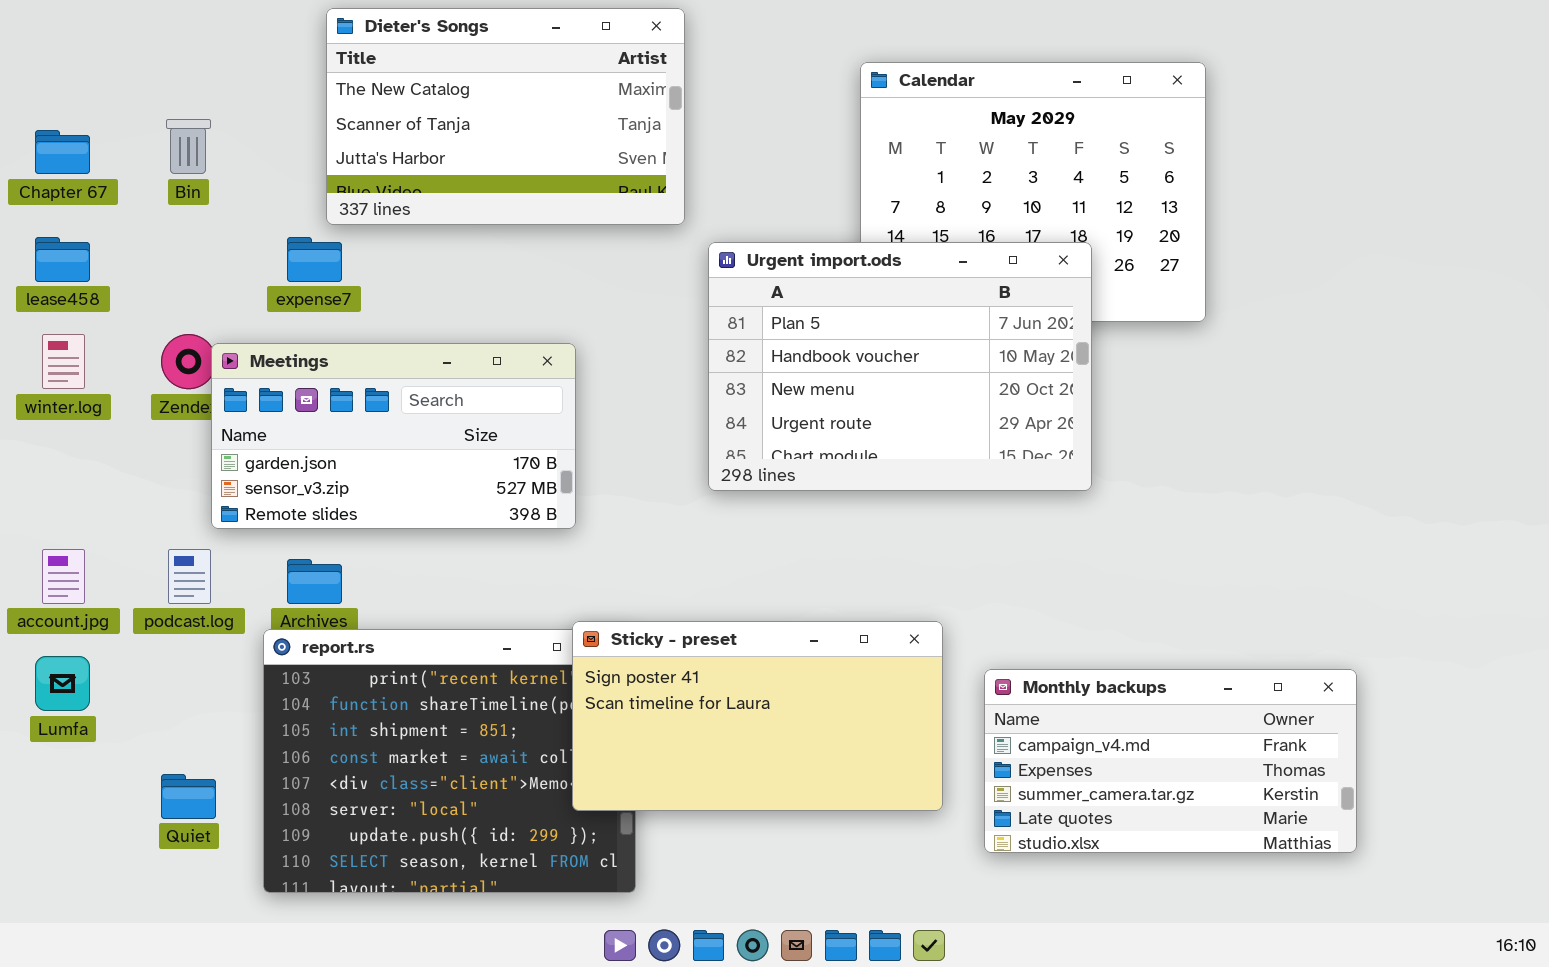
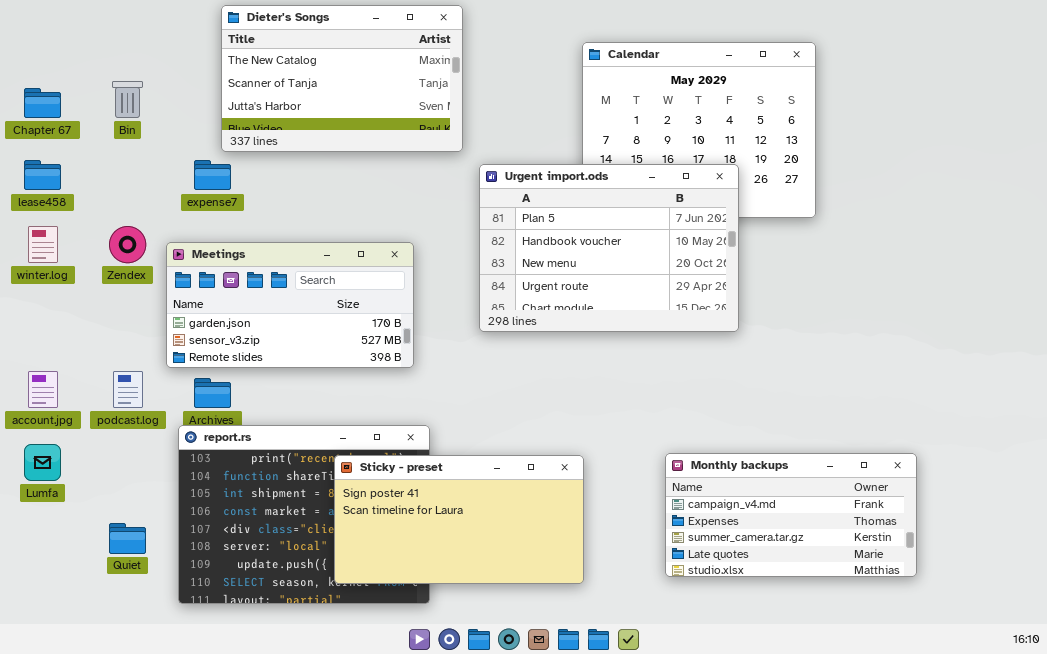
Meetings: [211,343,576,529] -> [166,242,414,368], moved
Sticky - preset: [572,621,943,811] -> [334,455,584,584], moved

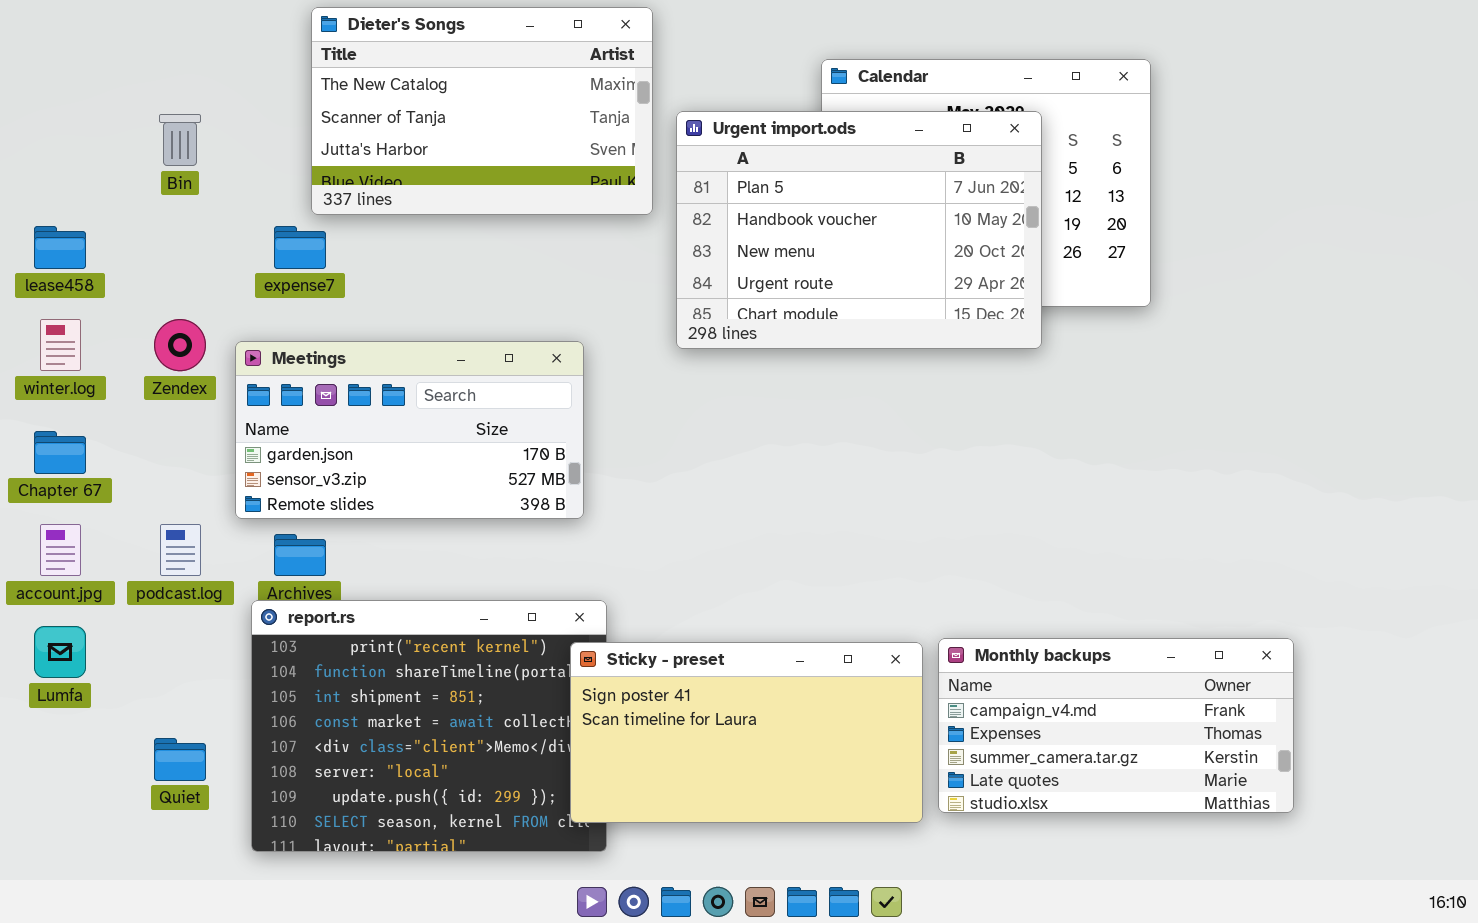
Chapter 67: [24,88,61,118] -> [34,431,86,474], moved
Urgent import.ods: [479,164,739,332] -> [676,111,1042,349], moved
Sticky - preset: [334,455,584,584] -> [570,642,923,823], moved

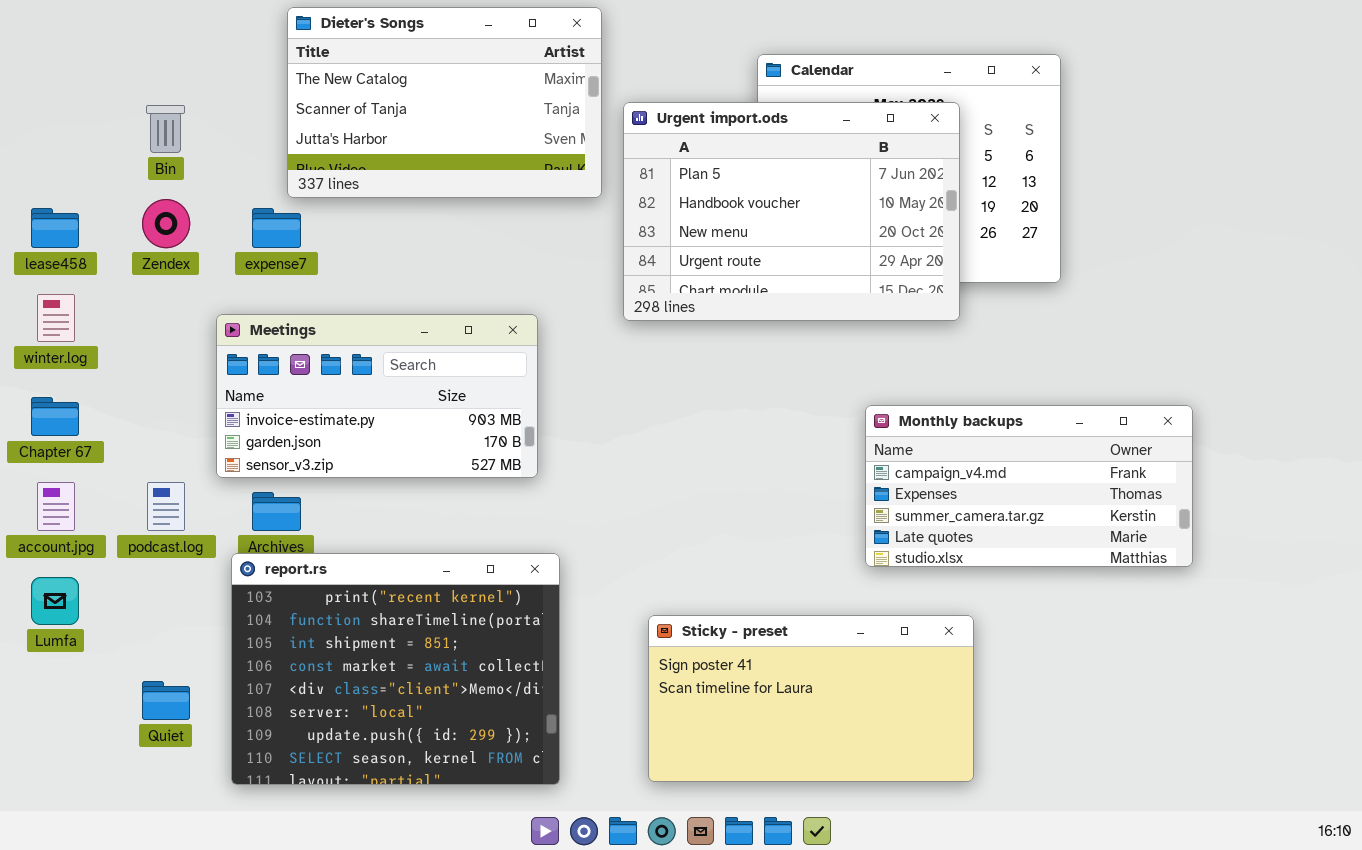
Zendex: [154,319,206,371] -> [142,199,190,248], moved
Meetings: [235,341,584,519] -> [216,314,538,478], scrolled up 1 row
Monthly backups: [938,638,1294,813] -> [865,405,1193,567], moved
Sticky - preset: [570,642,923,823] -> [648,615,974,782], moved

